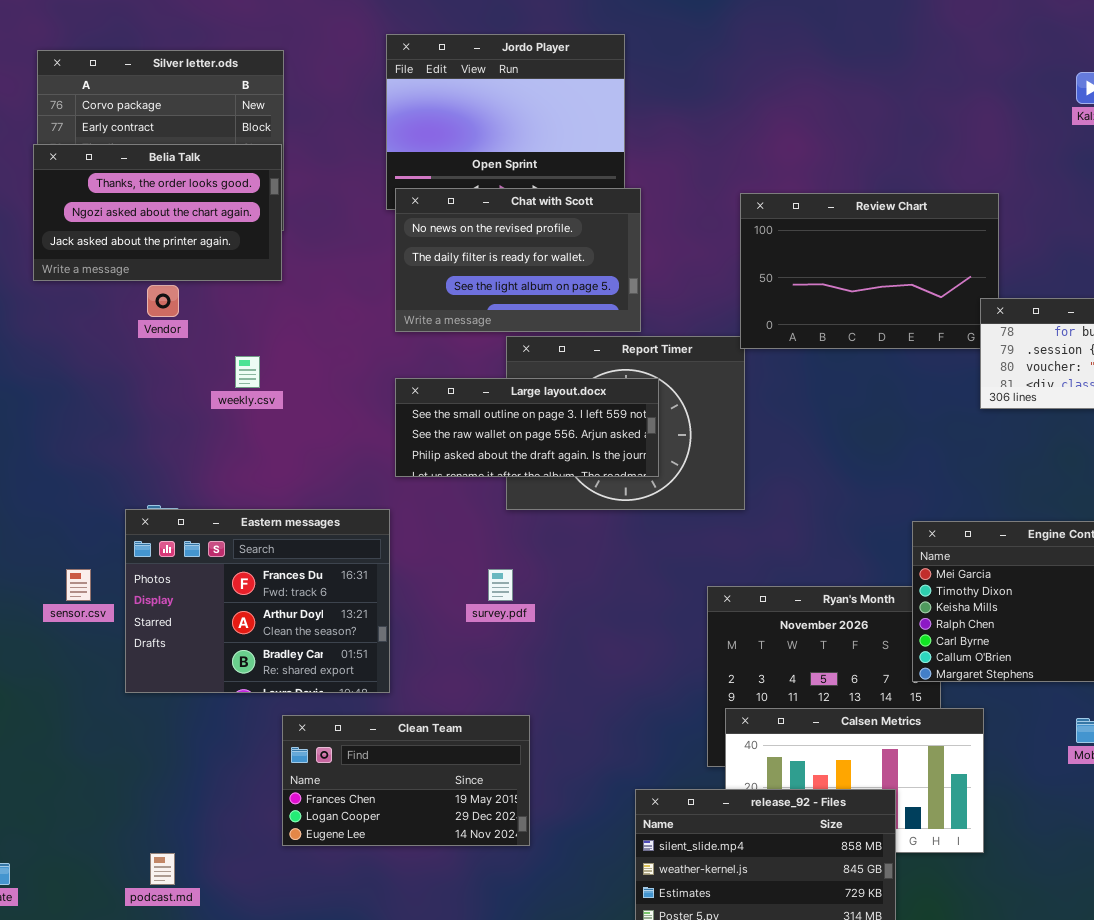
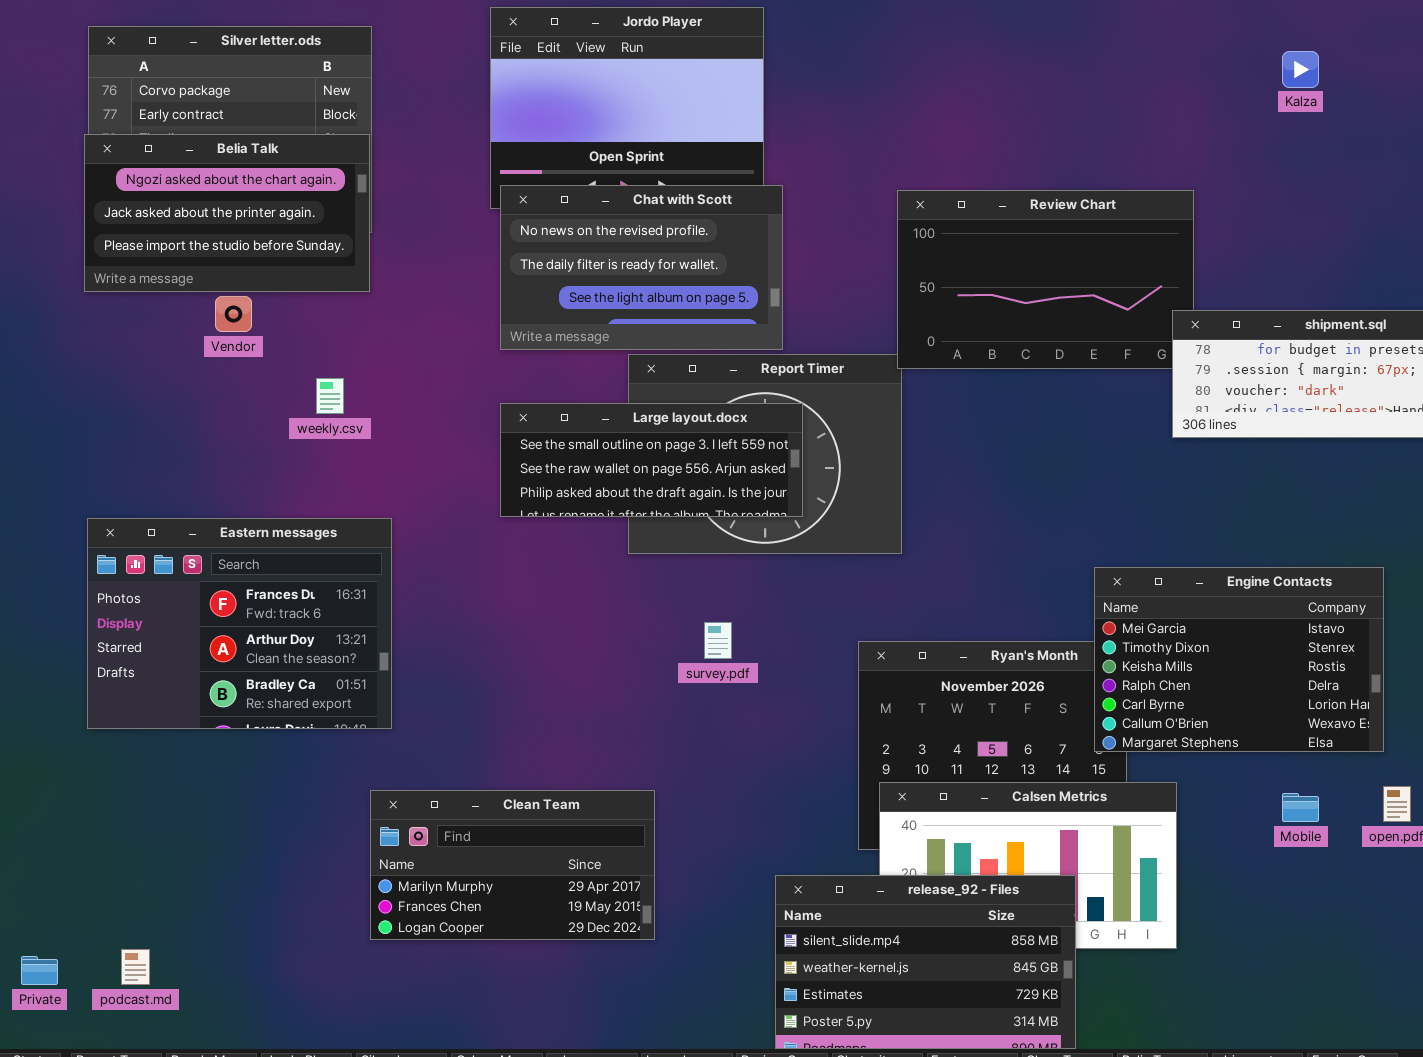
Belia Talk: [33,144,282,281] -> [84,134,370,292], scrolled down 1 row
Eastern messages: [125,509,390,693] -> [87,518,392,729], moved
survey.pdf: [488,569,513,601] -> [704,622,732,659], moved
Clean Team: [282,715,530,846] -> [370,790,655,940], scrolled up 1 row
podcast.md: [150,853,175,885] -> [121,949,150,985], moved

